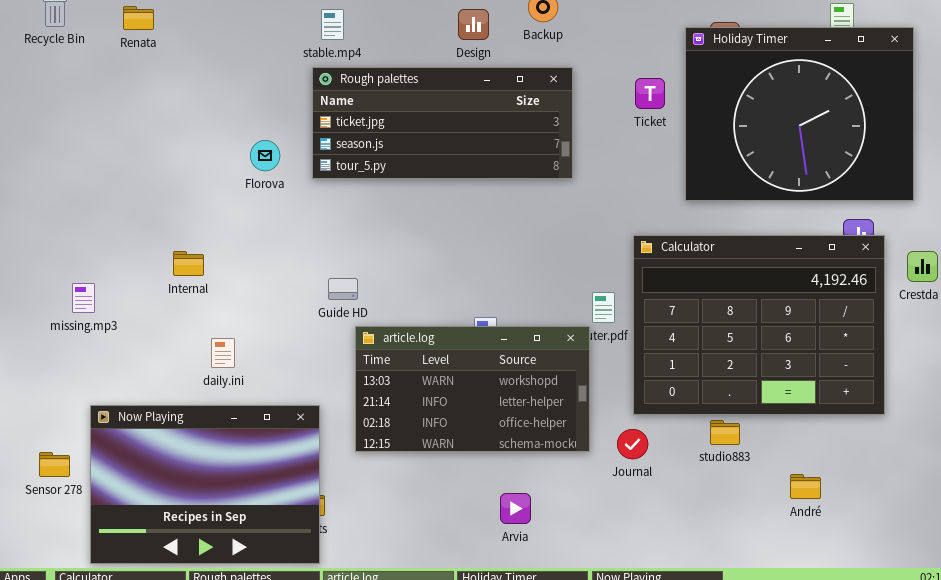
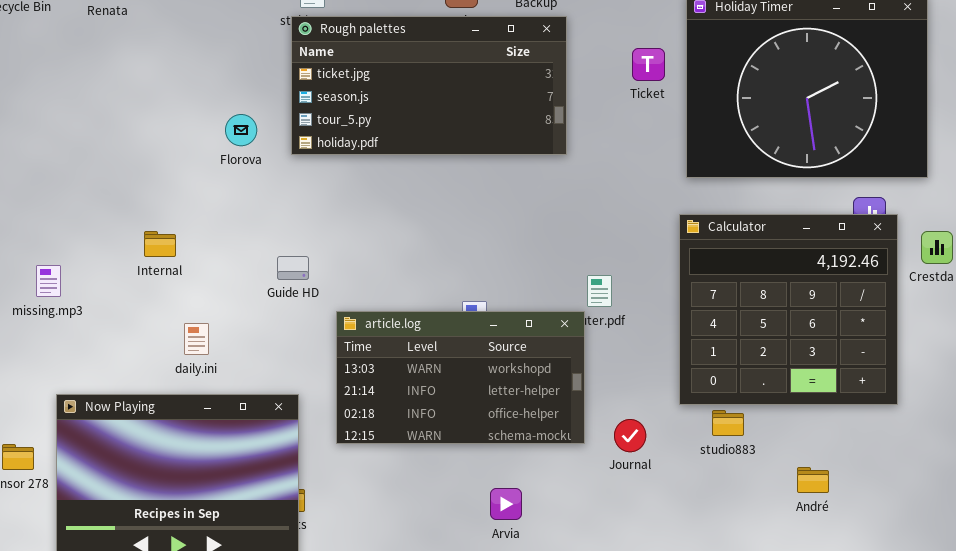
Rough palettes: [312,67,573,179] -> [291,16,567,155], resized
Calculator: [633,235,885,415] -> [679,214,898,405], resized
Guide HD: [328,278,358,300] -> [277,256,309,280], moved

